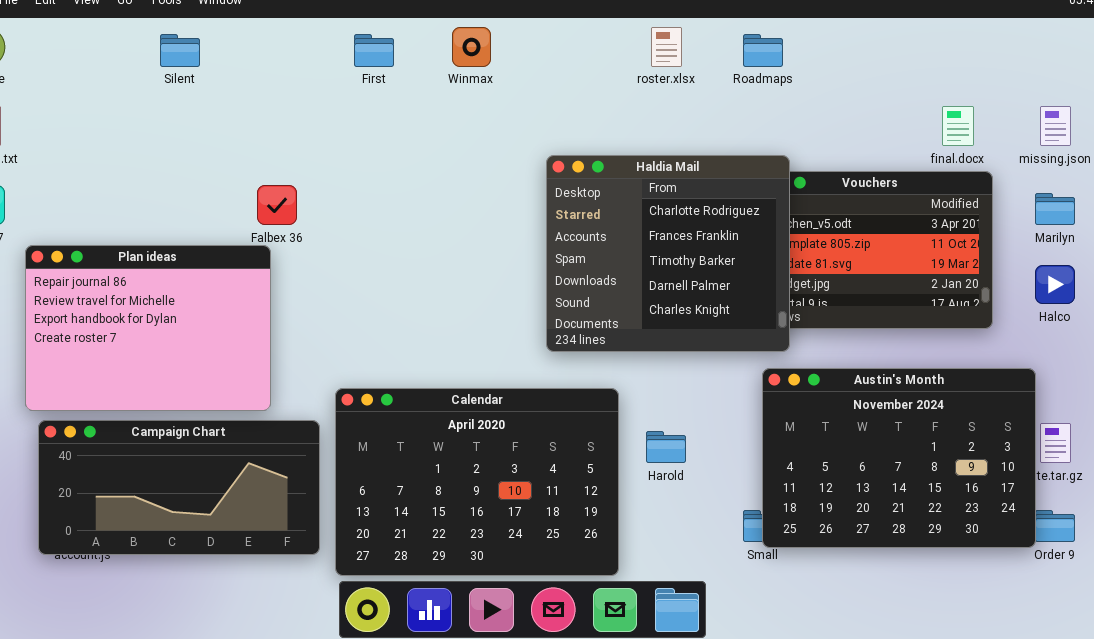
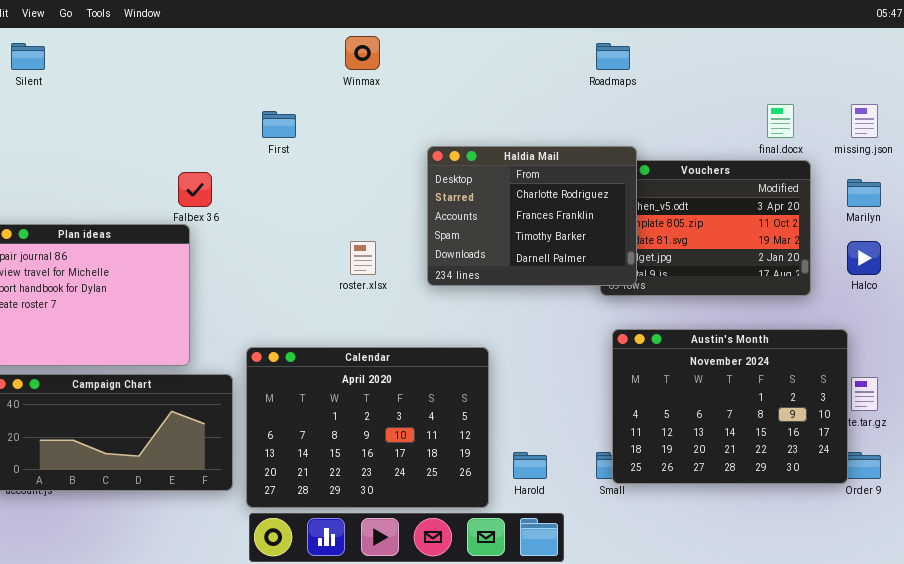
roster.xlsx: [651,27,682,67] -> [350,241,376,275], moved
Silent: [160,34,200,67] -> [11,43,45,70], moved
First: [354,34,394,67] -> [262,111,296,138], moved
Haldia Mail: [546,155,790,352] -> [427,146,637,286], resized
Harold: [646,431,686,463] -> [513,452,547,479], moved

